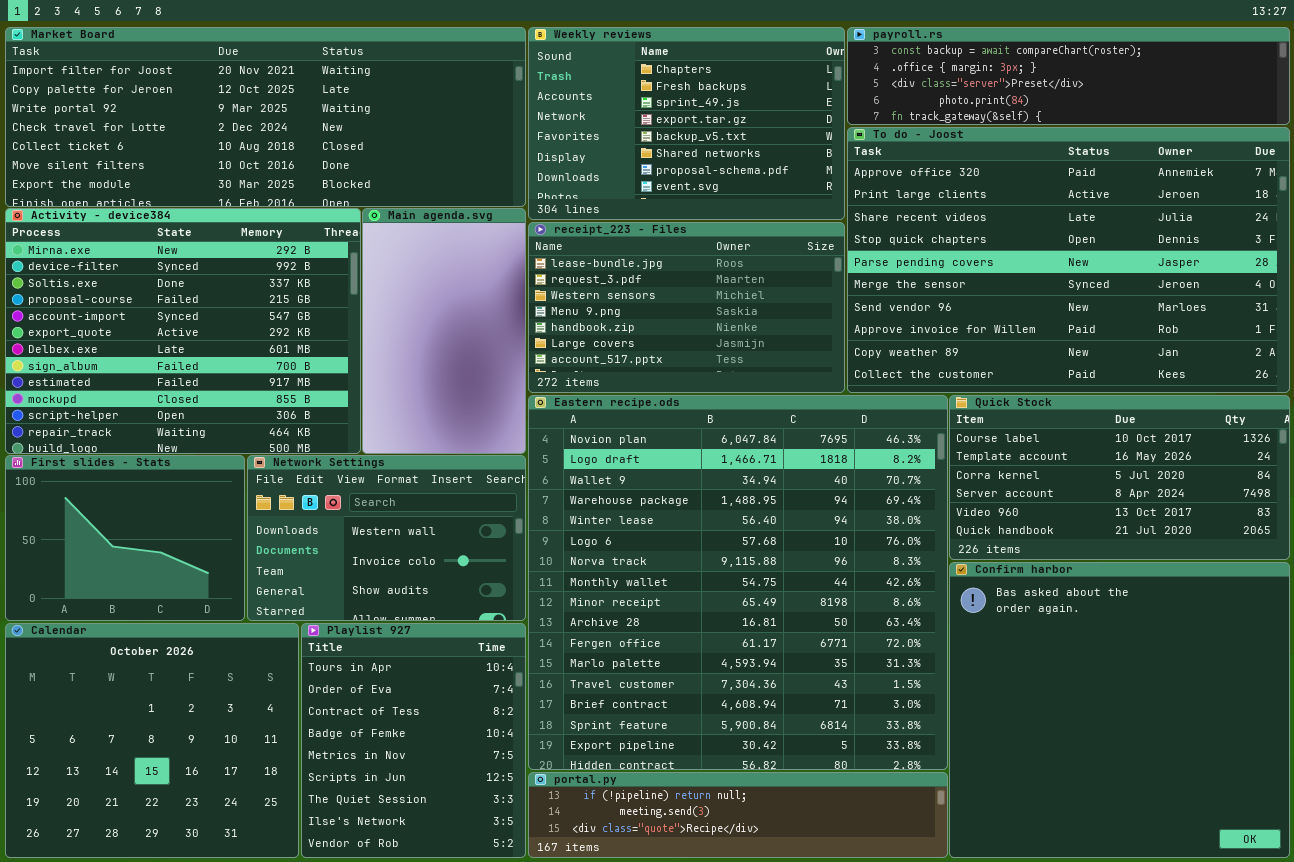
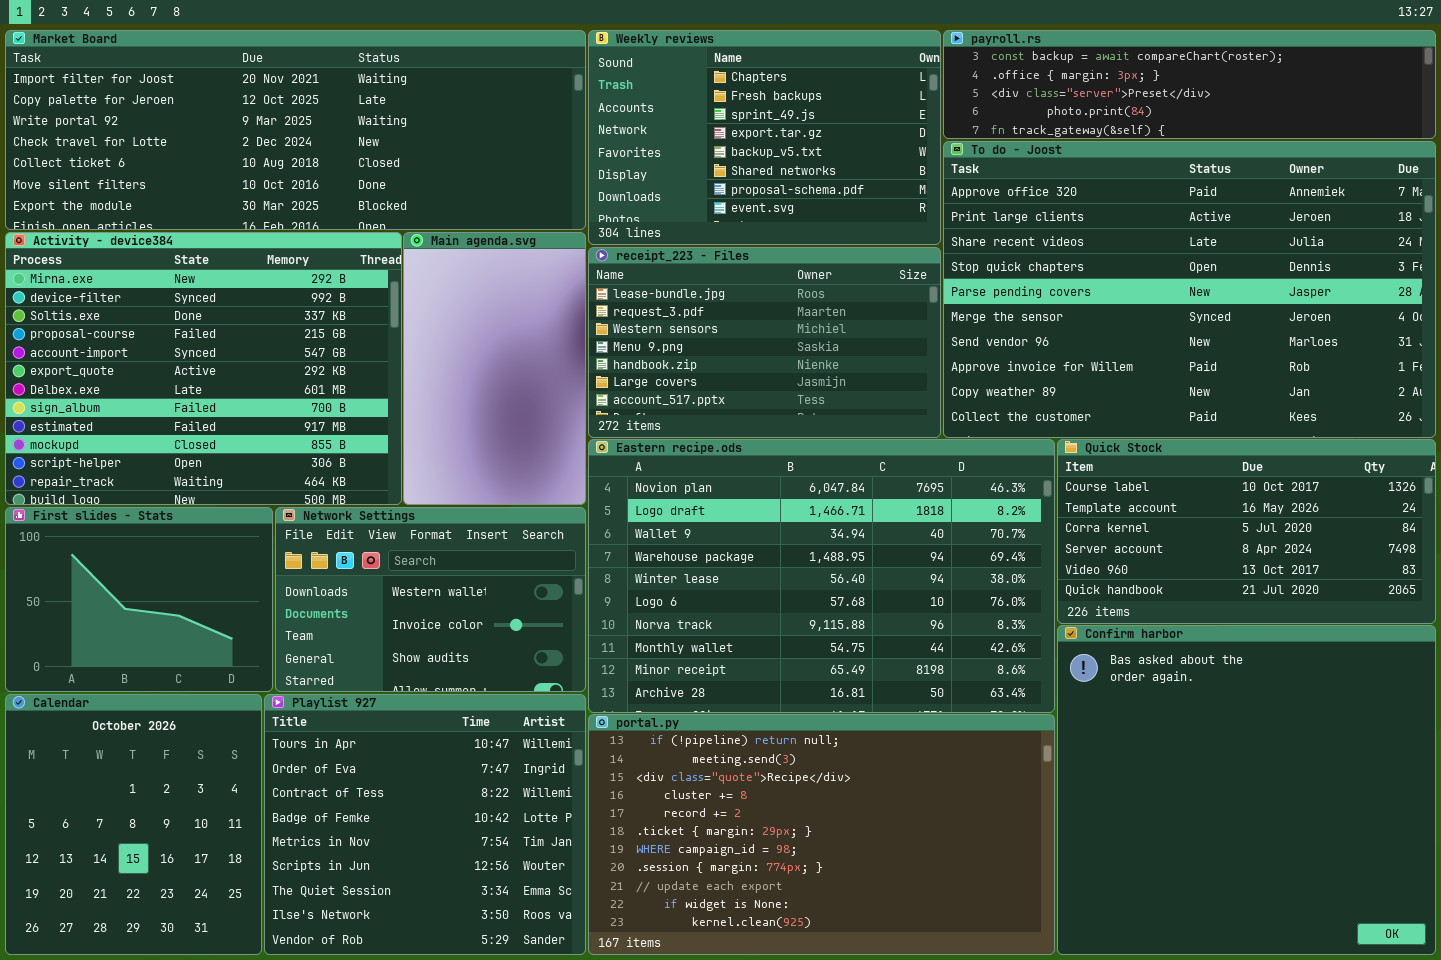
Eastern recipe.ods: [528,395,948,770] -> [588,439,1055,713], resized
Calendar: [5,623,299,858] -> [5,694,262,955], resized
Playlist 927: [301,623,526,858] -> [264,694,586,955], resized
portal.py: [528,772,948,858] -> [588,714,1055,955], resized

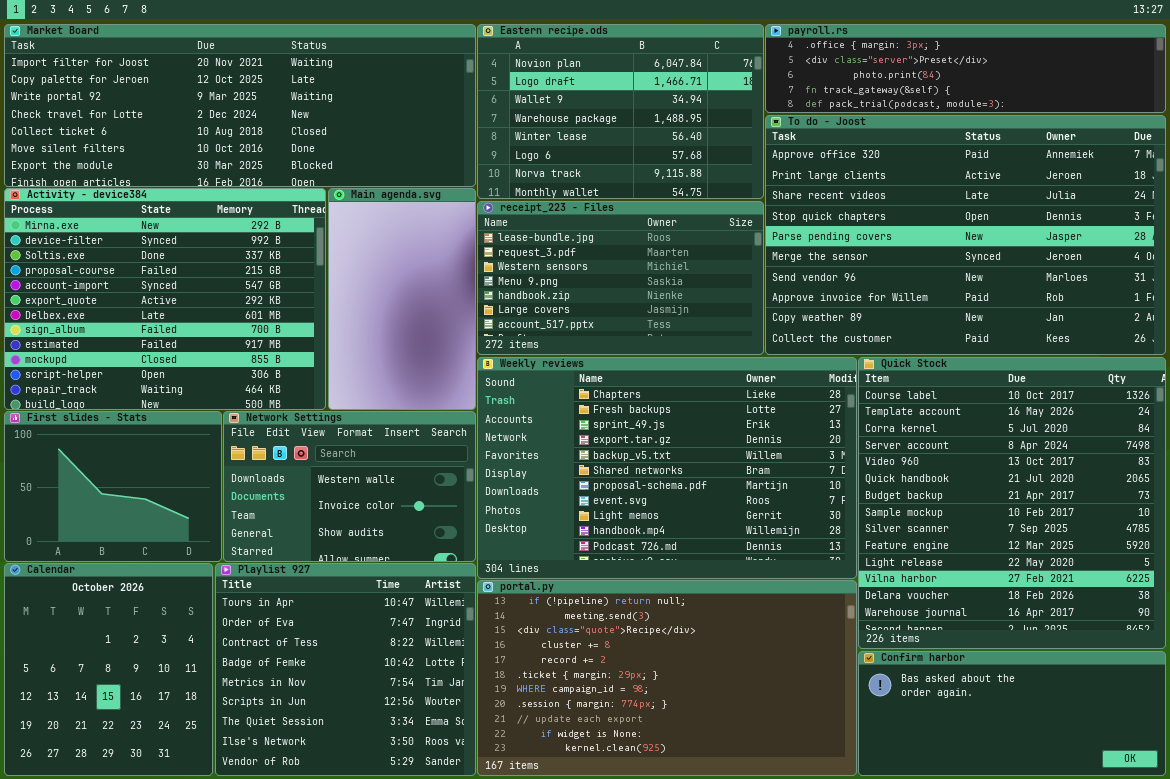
Weekly reviews: [588,30,941,245] -> [477,357,857,579], moved, resized
payroll.rs: [943,30,1436,139] -> [765,24,1166,113], scrolled down 1 row
Eastern recipe.ods: [588,439,1055,713] -> [477,24,764,199], moved, resized
Quick Stock: [1057,439,1436,624] -> [858,357,1166,649], resized
Confirm harbor: [1057,625,1436,955] -> [858,651,1166,776], resized

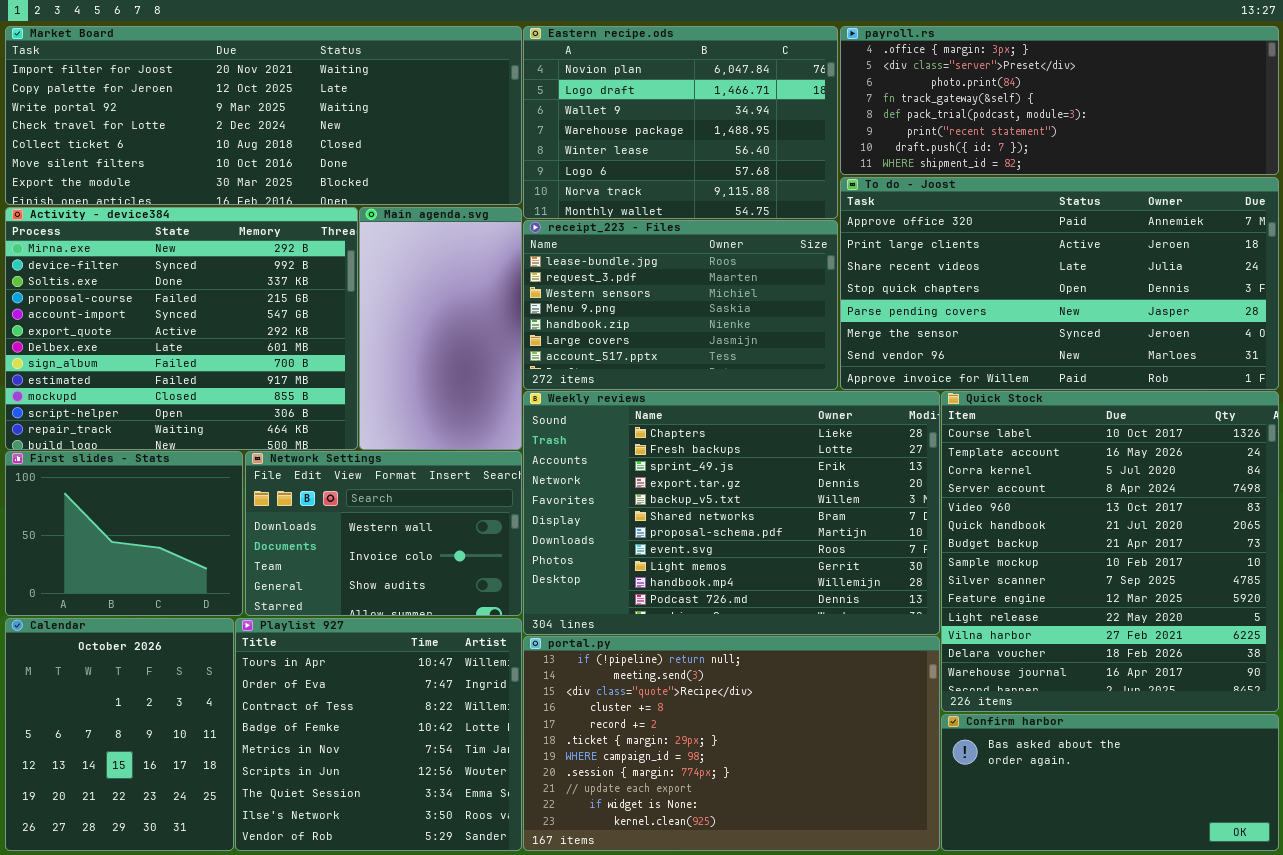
payroll.rs: [765,24,1166,113] -> [840,26,1279,175], resized
To do - Joost: [765,115,1166,355] -> [840,177,1279,390], resized

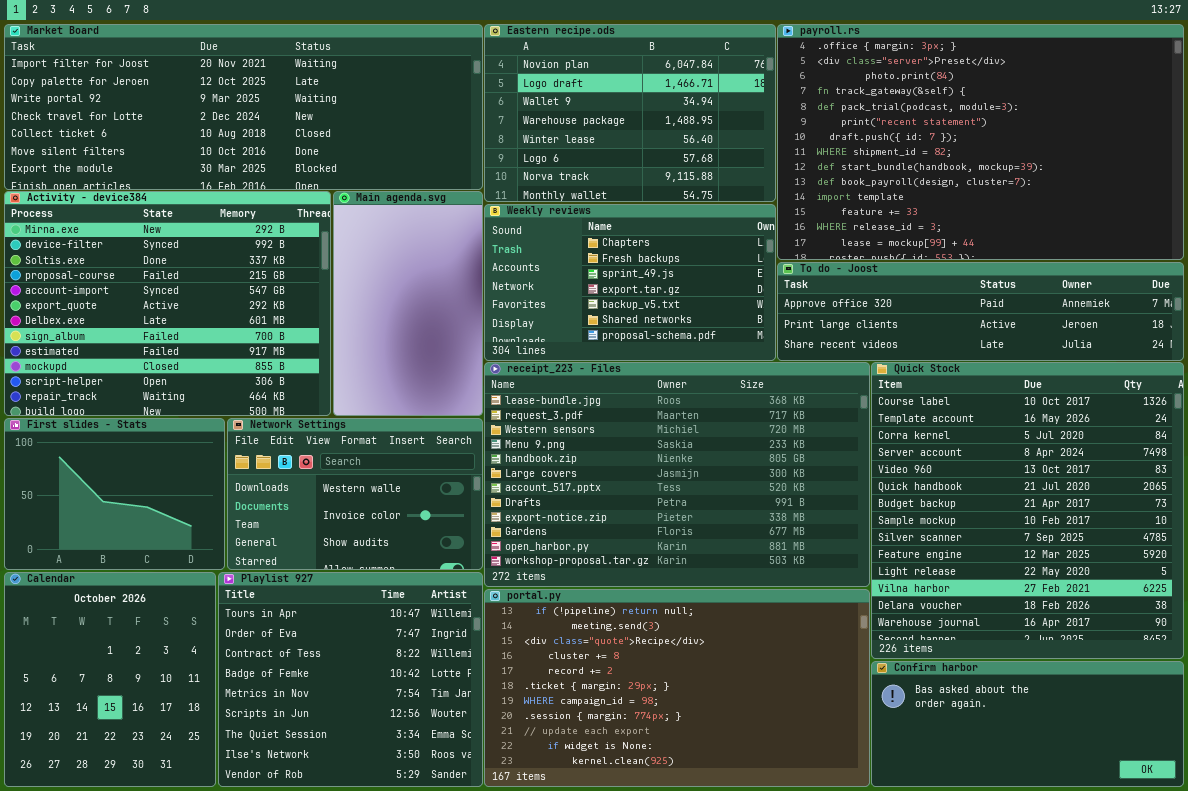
payroll.rs: [840,26,1279,175] -> [777,24,1184,260], resized
To do - Joost: [840,177,1279,390] -> [777,262,1184,361], resized
receipt_223 - Files: [523,220,838,390] -> [484,362,870,587], moved, resized
Weekly reviews: [523,391,940,635] -> [484,204,776,361], moved, resized

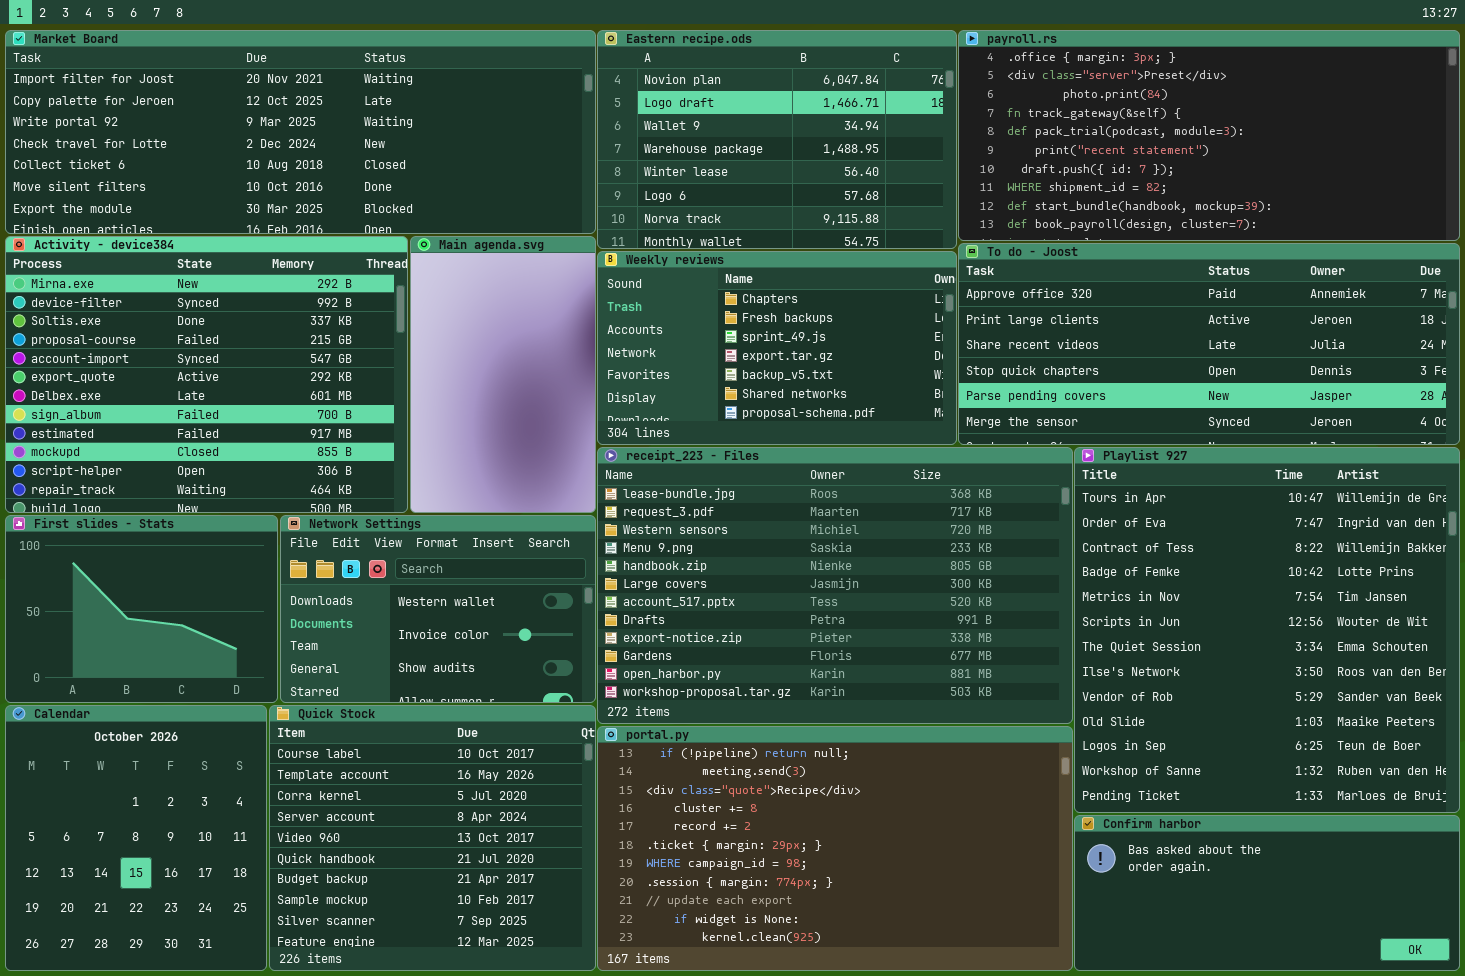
payroll.rs: [777,24,1184,260] -> [958,30,1460,241], resized
To do - Joost: [777,262,1184,361] -> [958,243,1460,445], resized
Quick Stock: [871,362,1184,659] -> [269,705,596,971], moved, resized
Playlist 927: [218,572,483,787] -> [1074,447,1460,813], moved, resized

